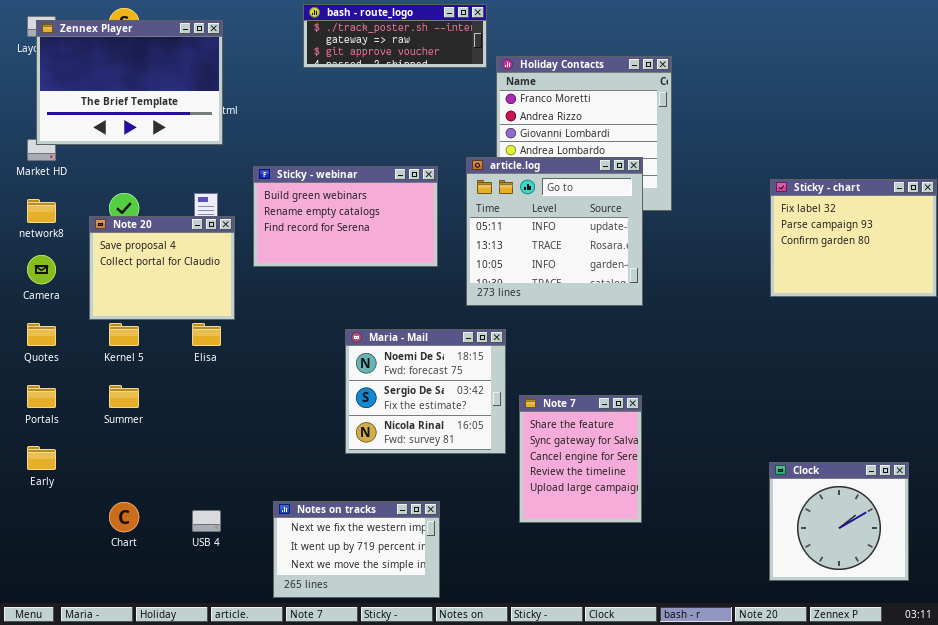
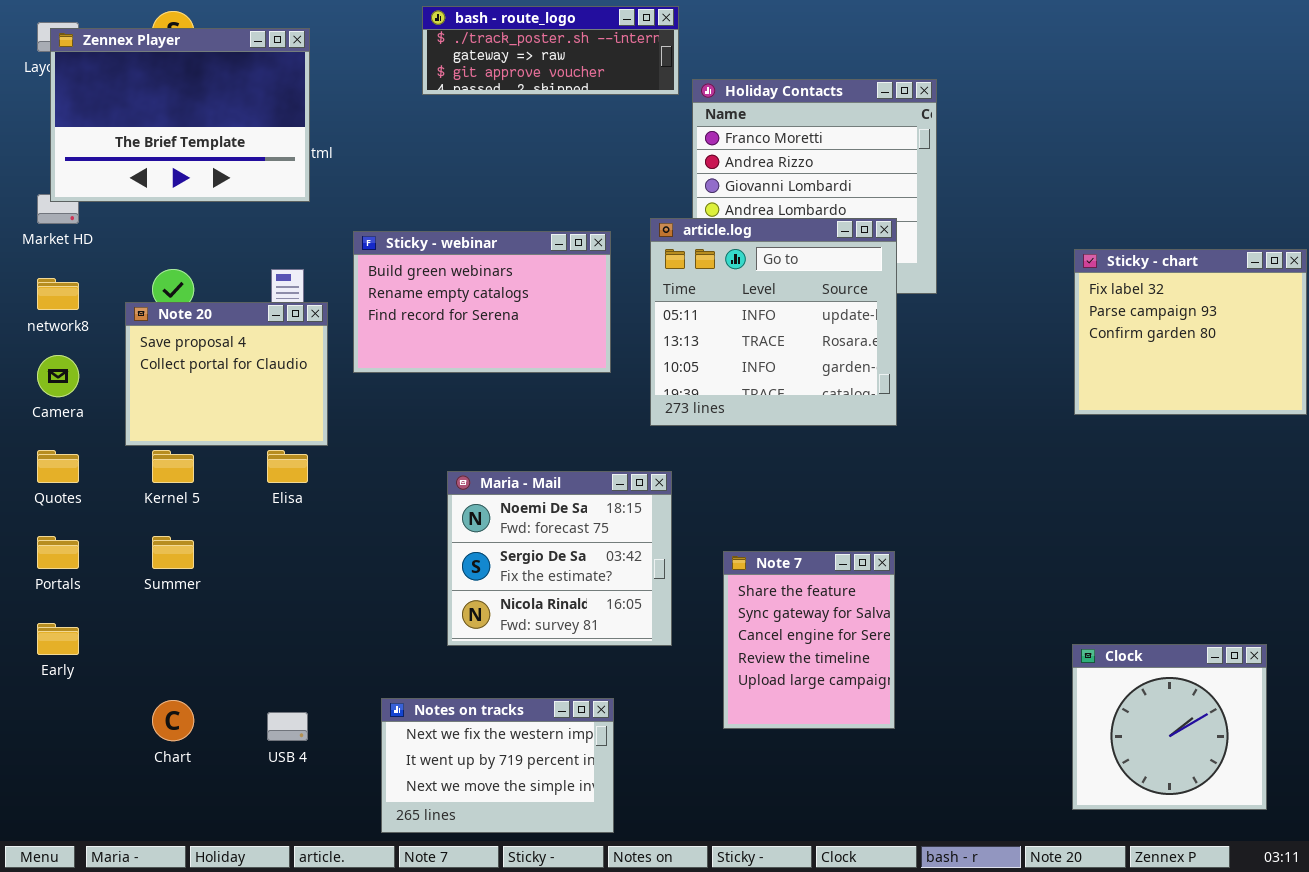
Maria - Mail: [345,329,506,454] -> [447,471,672,646], moved

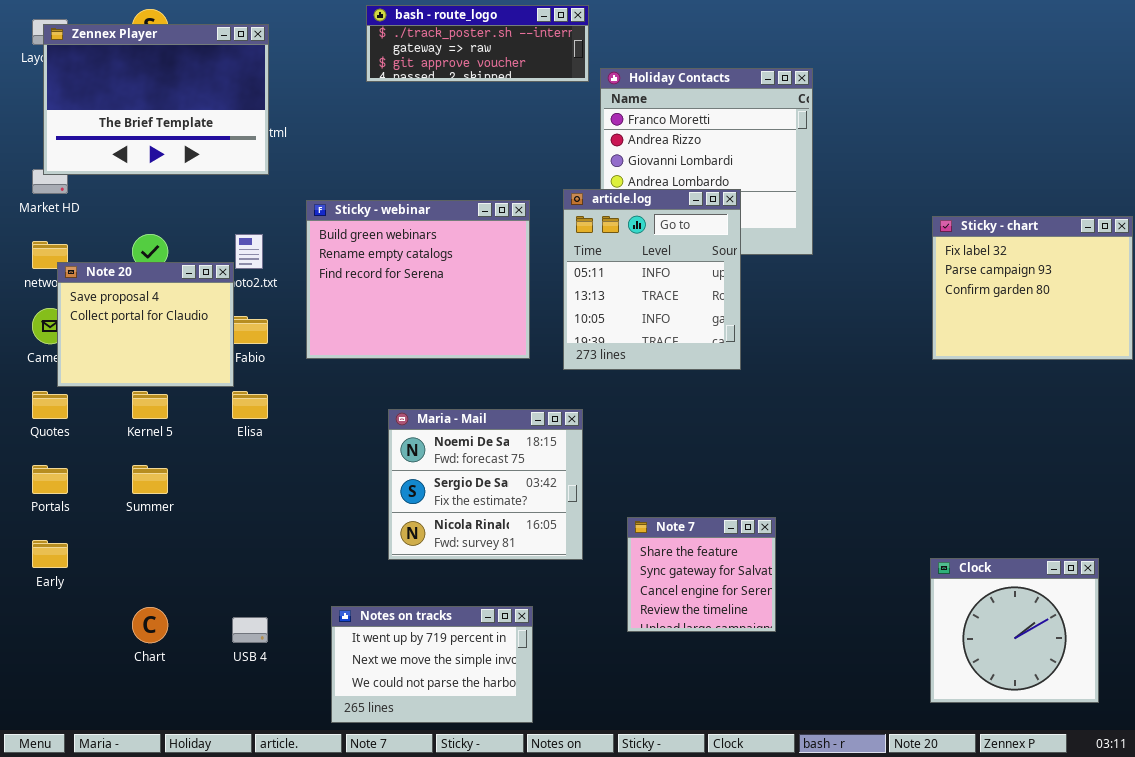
article.log: [650,218,897,426] -> [563,189,741,370], resized
Sticky - webinar: [353,231,611,373] -> [306,200,530,359], resized
Note 20: [125,302,328,446] -> [57,262,234,387], moved
Note 7: [723,551,895,729] -> [627,517,776,632], resized
Notes on tracks: [381,698,614,833] -> [331,606,533,723], scrolled down 1 row

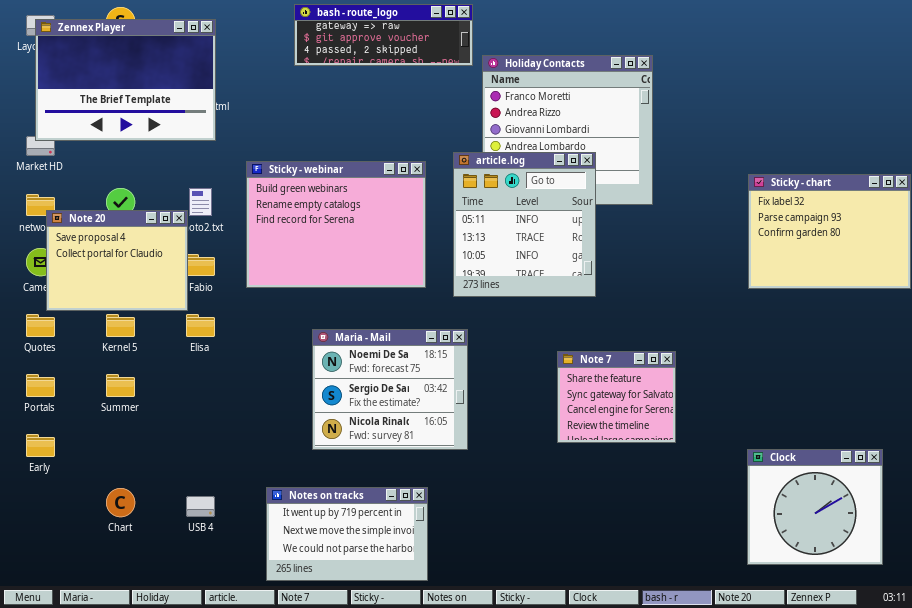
bash - route_logo: [366,5,589,82] -> [294,4,473,66], scrolled down 1 row
Note 7: [627,517,776,632] -> [557,351,676,443], moved

